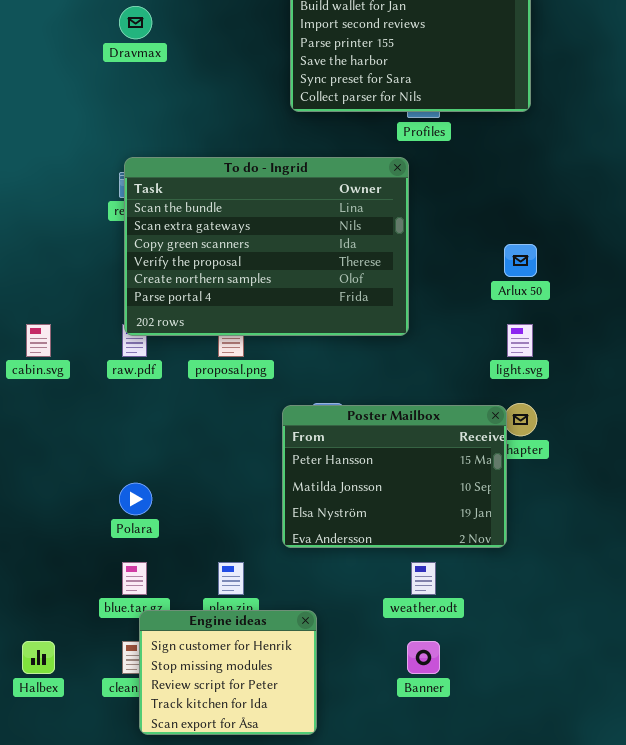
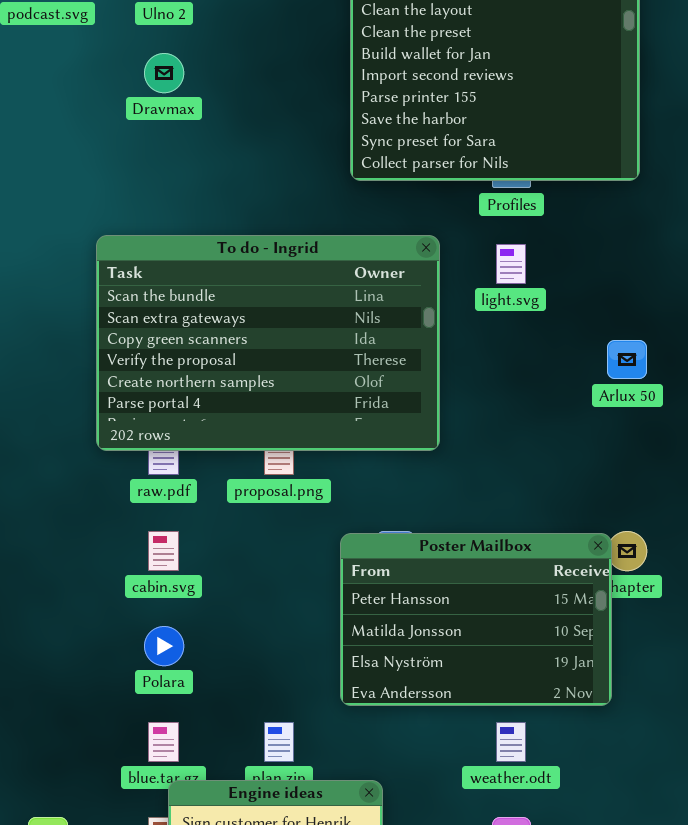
To do - Ingrid: [124,157,409,336] -> [96,235,440,451], moved
cabin.svg: [26,324,51,357] -> [148,531,179,571], moved
light.svg: [507,324,533,357] -> [496,244,526,284], moved

